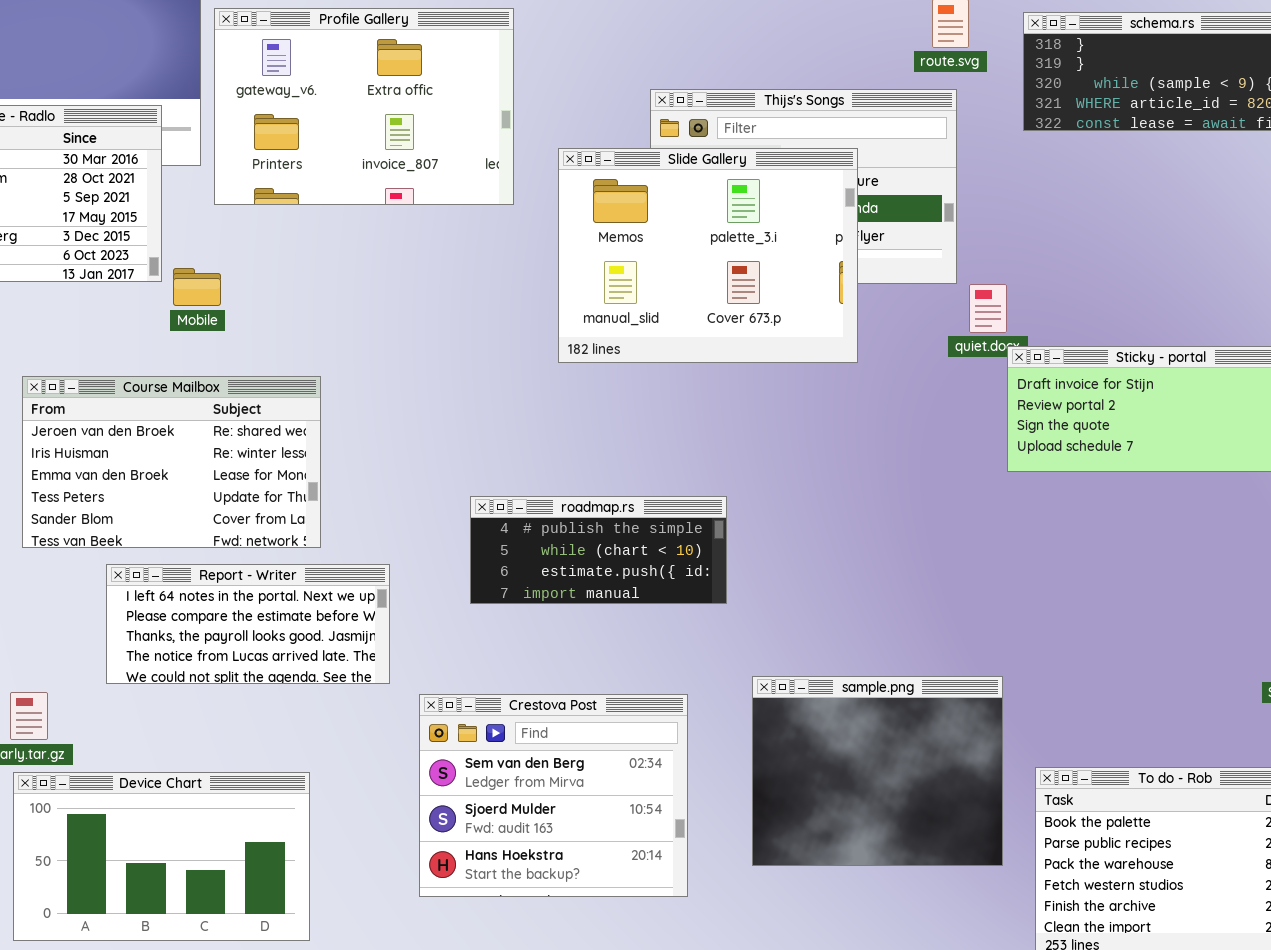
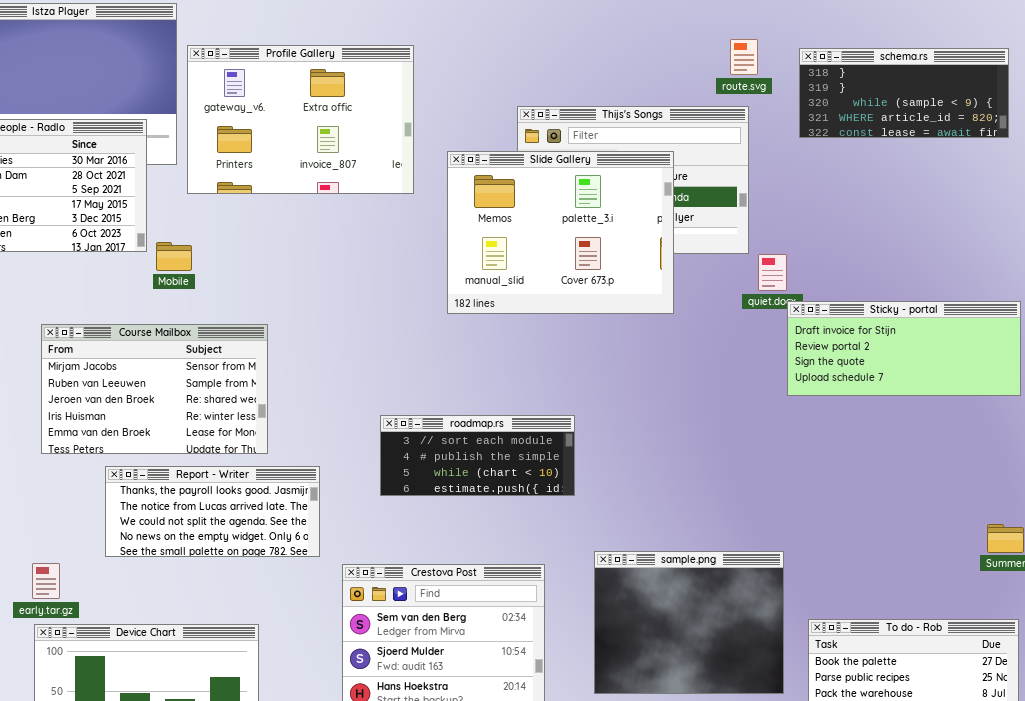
Course Mailbox: [22,376,321,548] -> [41,324,268,454], scrolled up 2 rows
roadmap.rs: [470,496,727,604] -> [380,415,575,496], scrolled up 1 row
Report - Writer: [106,564,390,684] -> [105,466,320,557], scrolled down 2 rows

